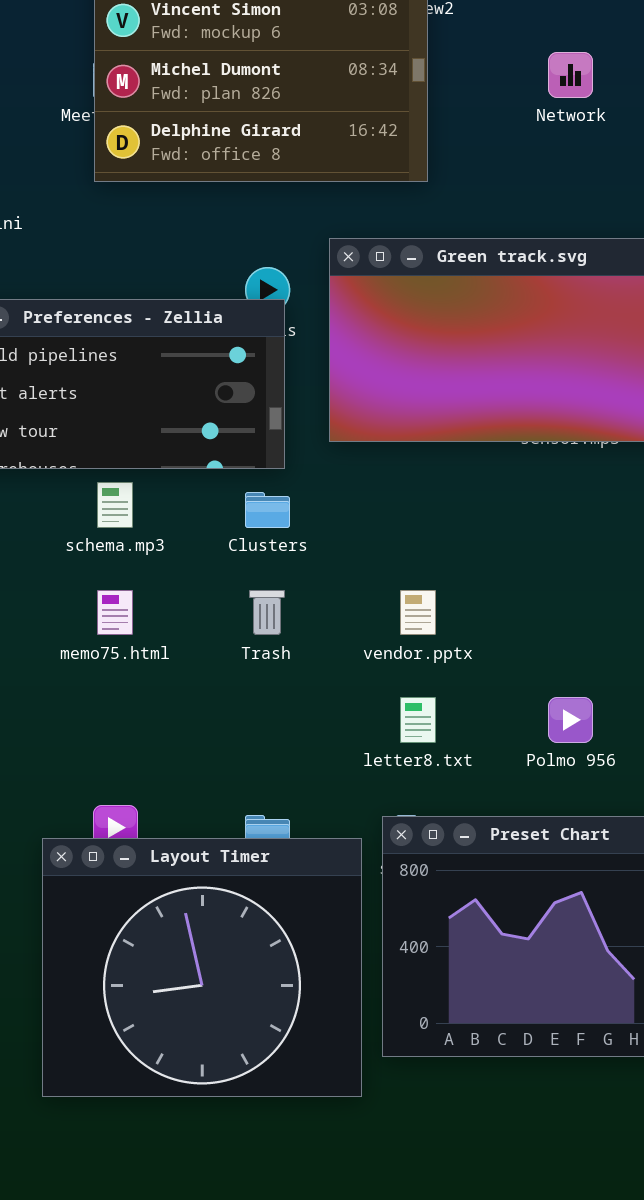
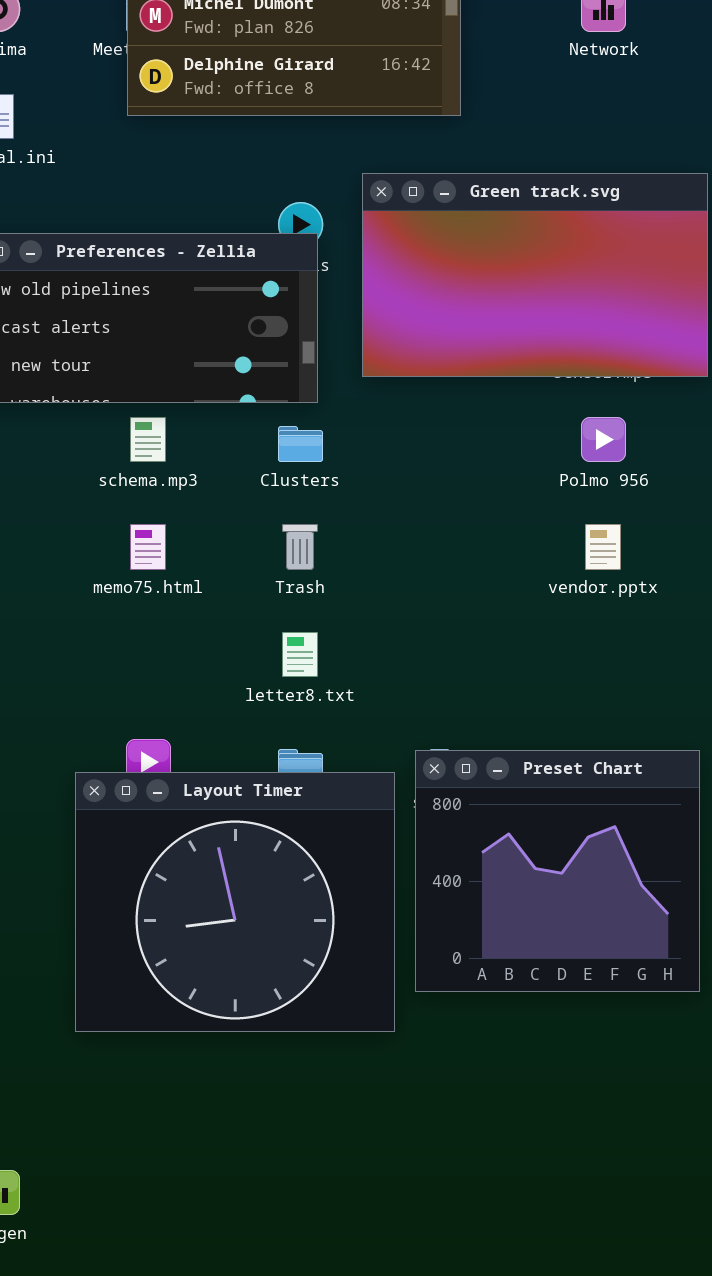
vendor.pptx: [400,590,436,635] -> [585,524,621,570], moved
letter8.txt: [400,697,436,743] -> [282,632,318,677], moved
Polmo 956: [548,697,593,743] -> [581,417,626,462], moved

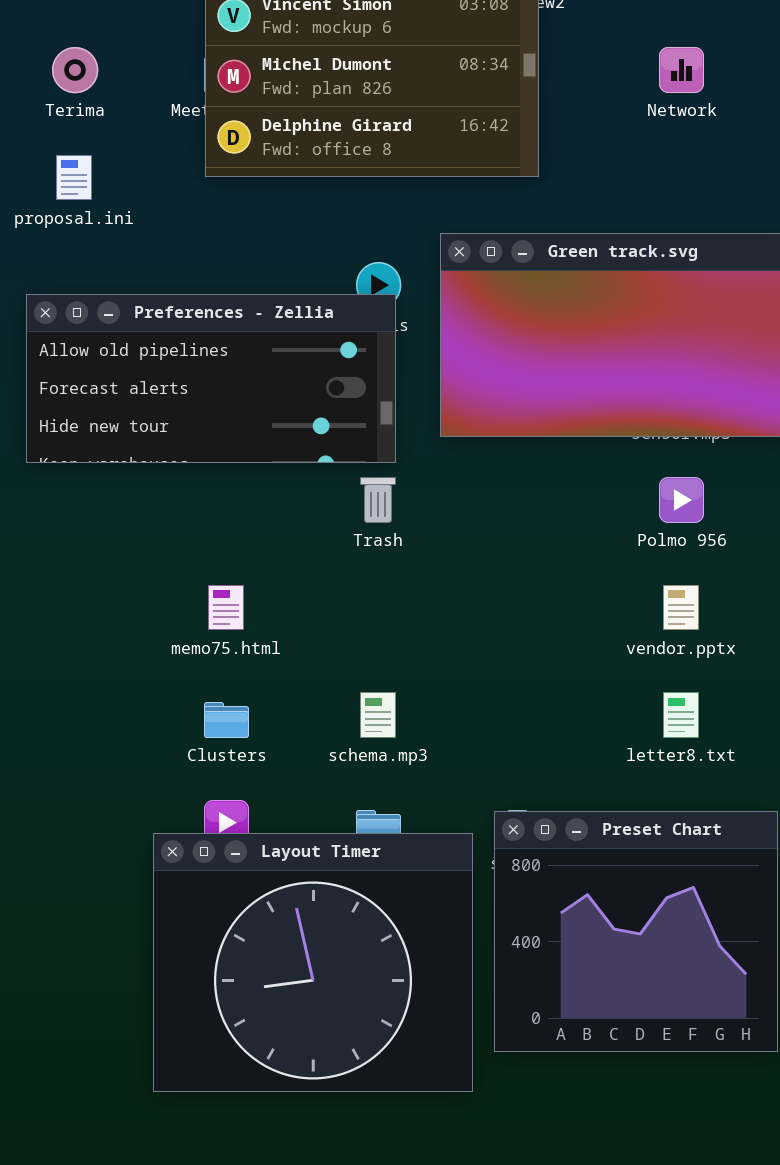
schema.mp3: [130,417,166,462] -> [360,692,396,738], moved
Clusters: [278,426,323,462] -> [204,702,249,738], moved
Trash: [282,524,318,570] -> [360,477,396,523], moved
letter8.txt: [282,632,318,677] -> [663,692,699,738], moved

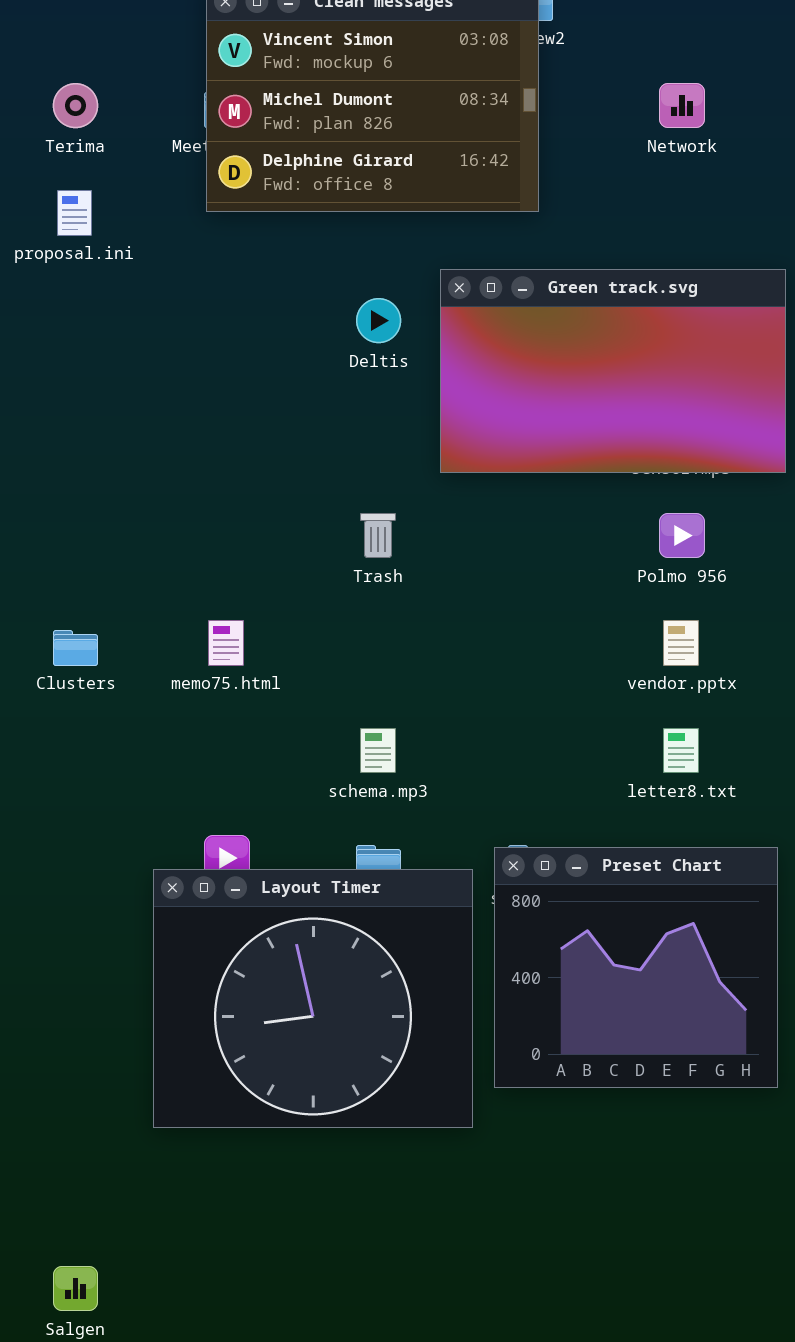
Preferences - Zellia: [26,294,396,463] -> none, closed
Clusters: [204,702,249,738] -> [53,630,98,666], moved

